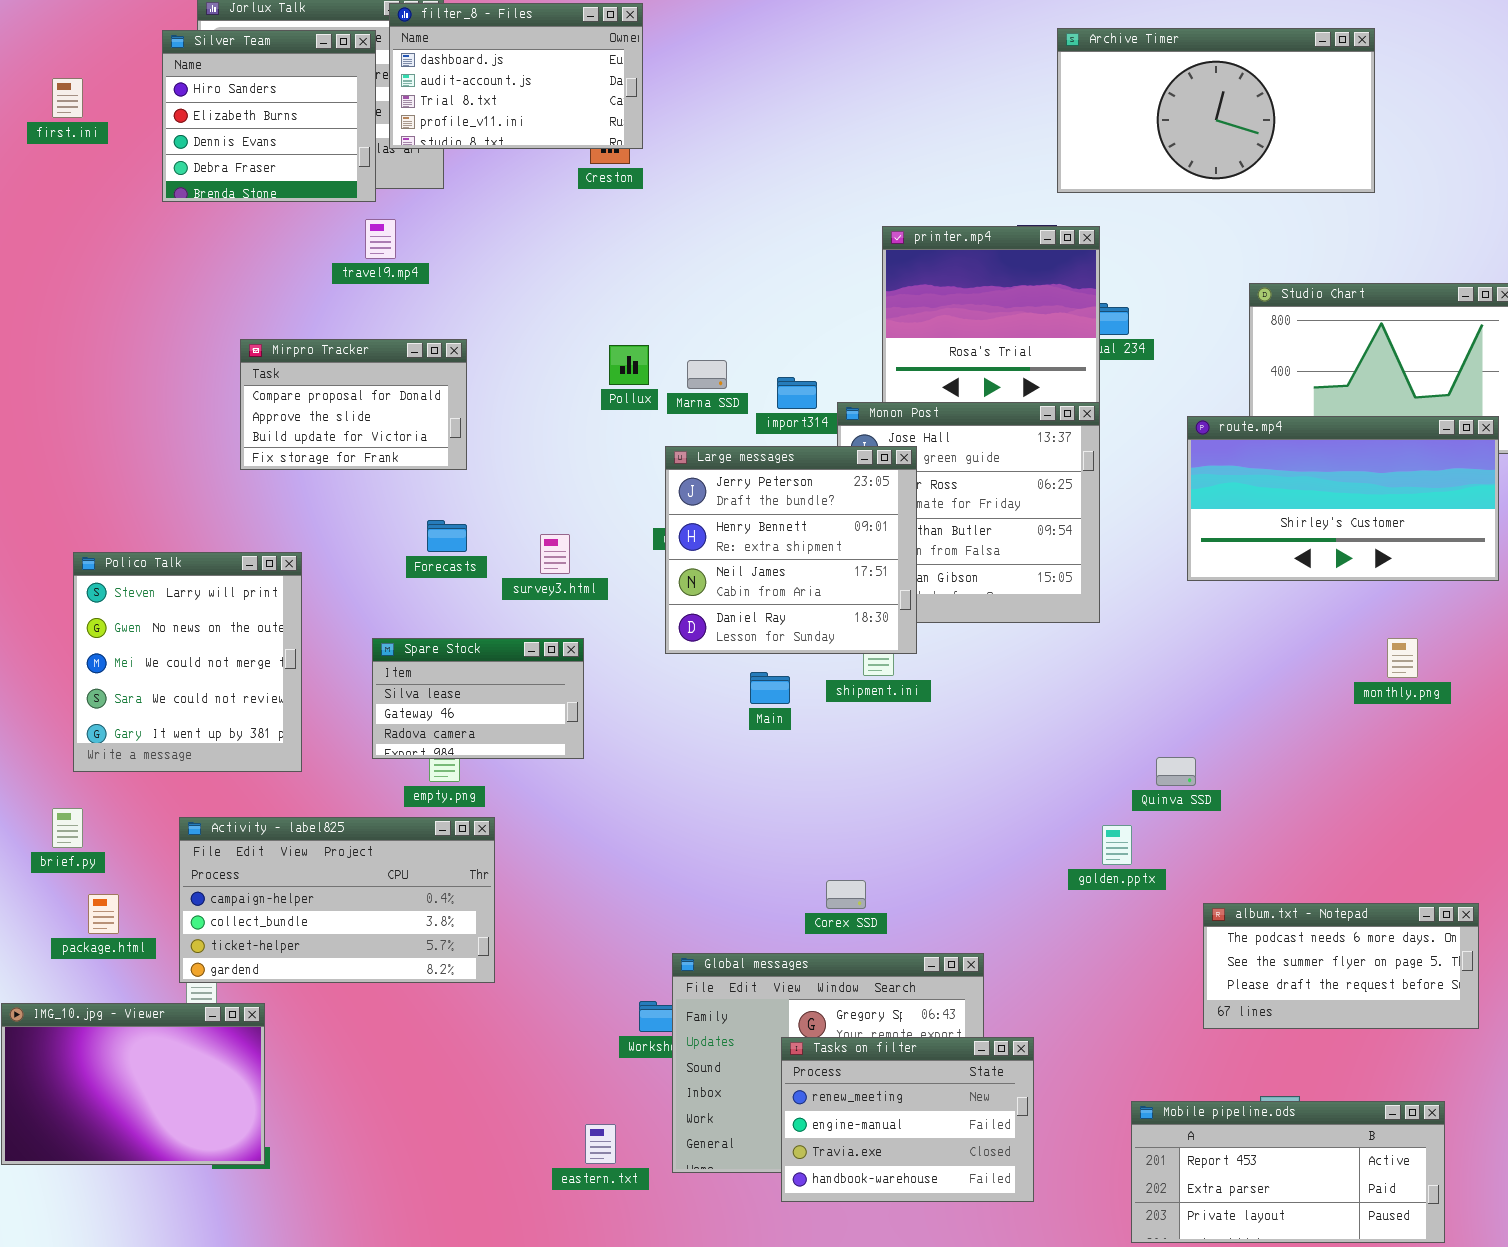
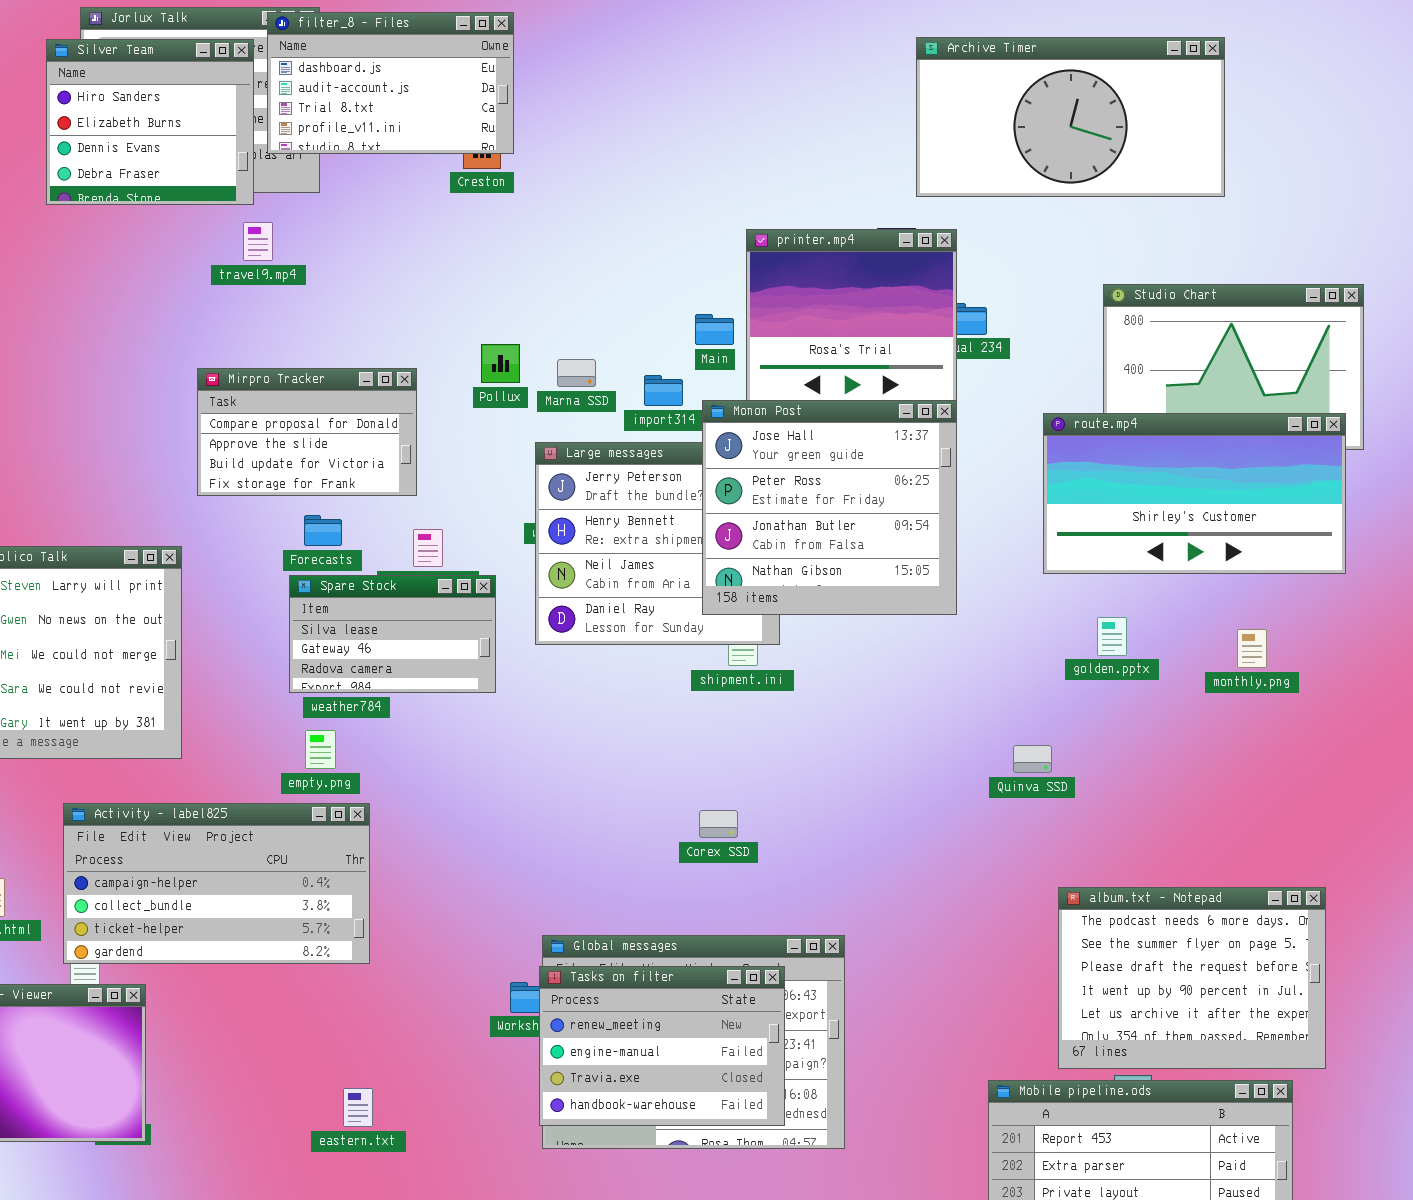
Mirpro Tracker: [240,339,467,470] -> [197,368,417,496], moved
Monon Post: [837,402,1100,623] -> [702,400,957,615], raised
Spare Stock: [372,638,584,759] -> [289,575,496,693], moved
Main: [750,672,790,704] -> [695,314,734,345], moved
golden.pptx: [1102,825,1132,865] -> [1097,617,1127,656], moved
Corex SSD: [826,880,866,909] -> [699,810,738,838], moved
album.txt - Notepad: [1203,903,1479,1029] -> [1058,887,1326,1069], resized
Tasks on filter: [781,1037,1034,1202] -> [539,966,785,1126], moved
eastern.txt: [585,1124,616,1164] -> [343,1088,373,1127], moved

